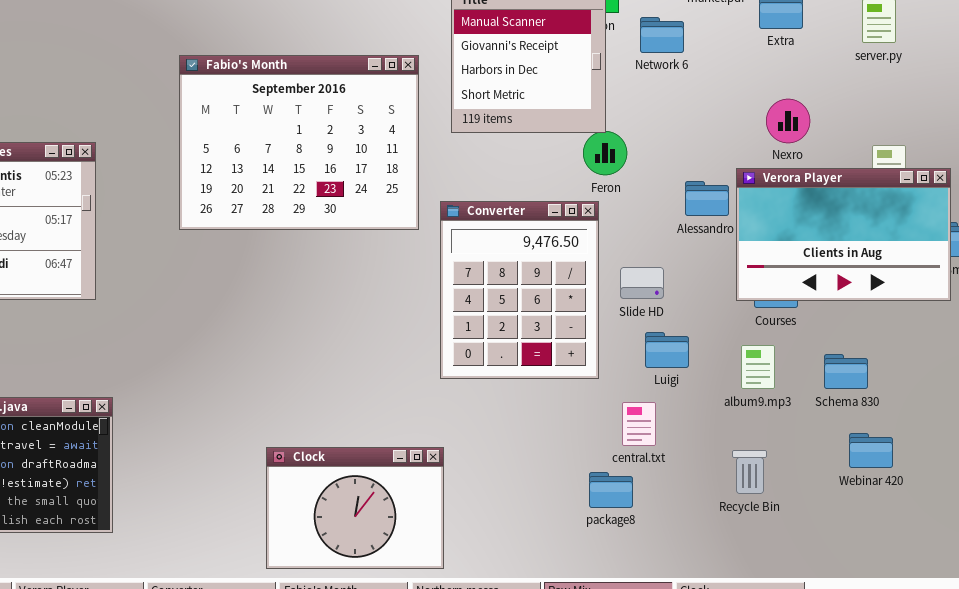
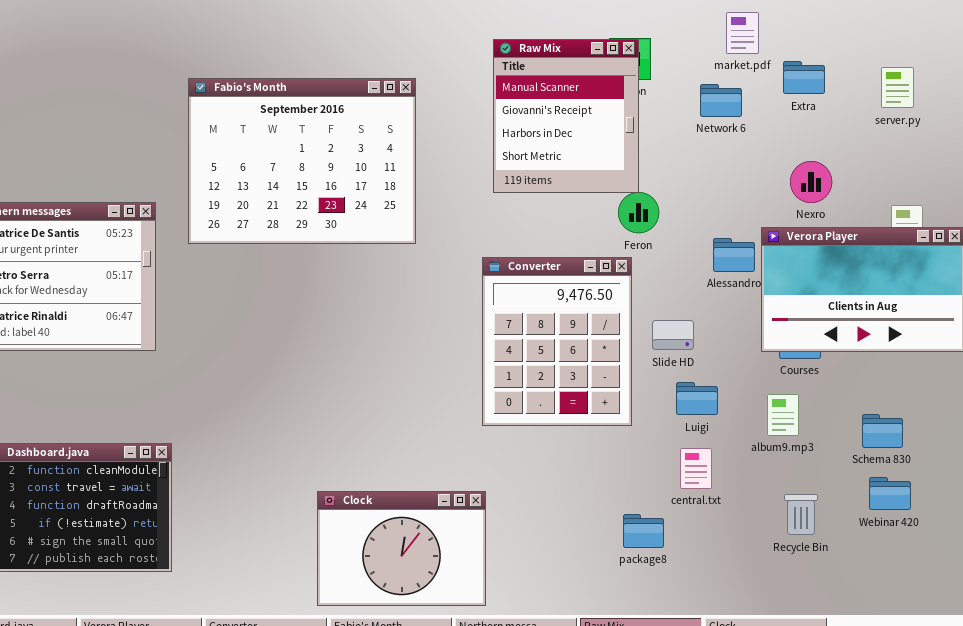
Network 6: [640,17,684,53] -> [700,84,742,117], moved
Fabio's Month: [179,55,419,230] -> [188,78,416,244], moved
Schema 830: [824,354,868,389] -> [862,414,903,448], moved
central.txt: [622,402,656,446] -> [680,448,712,489], moved
Recycle Bin: [732,450,767,494] -> [784,494,818,535], moved

